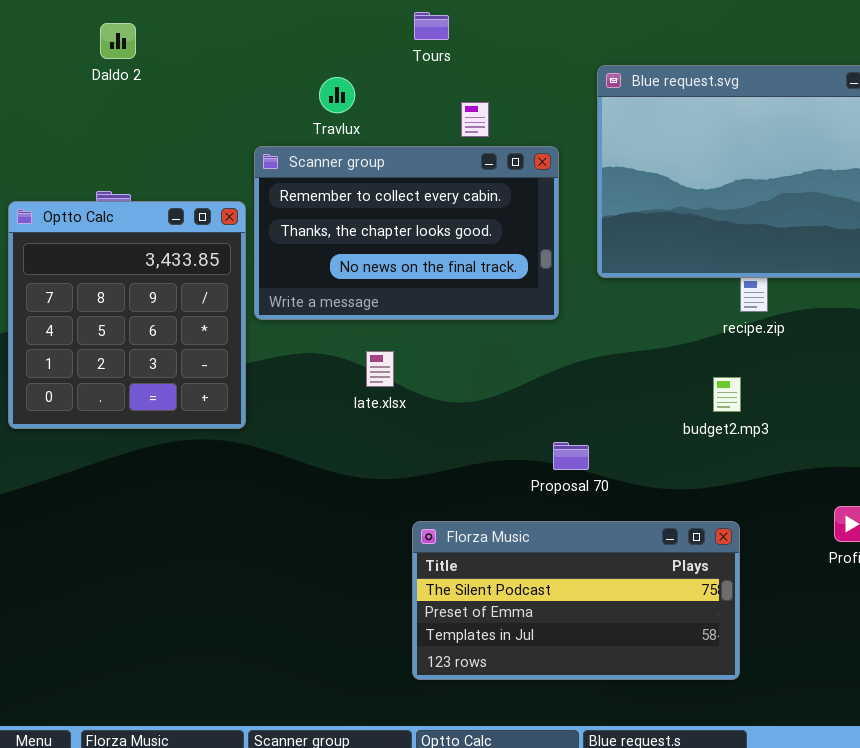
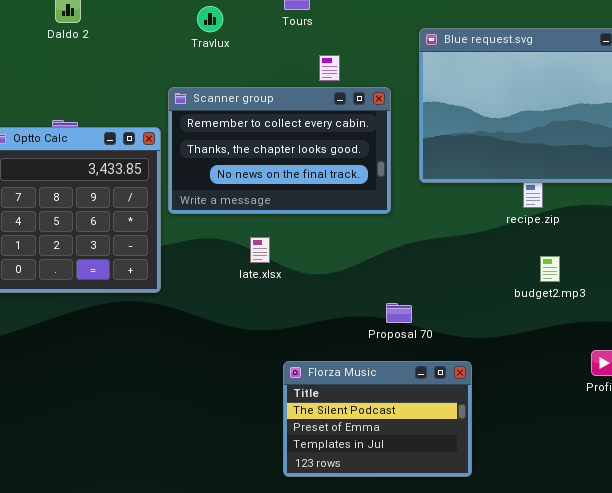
Travlux: [319,77,355,113] -> [197,6,223,32], moved
budget2.mp3: [713,377,741,412] -> [540,256,560,282], moved
Florza Music: [412,521,740,680] -> [283,361,472,477], resized

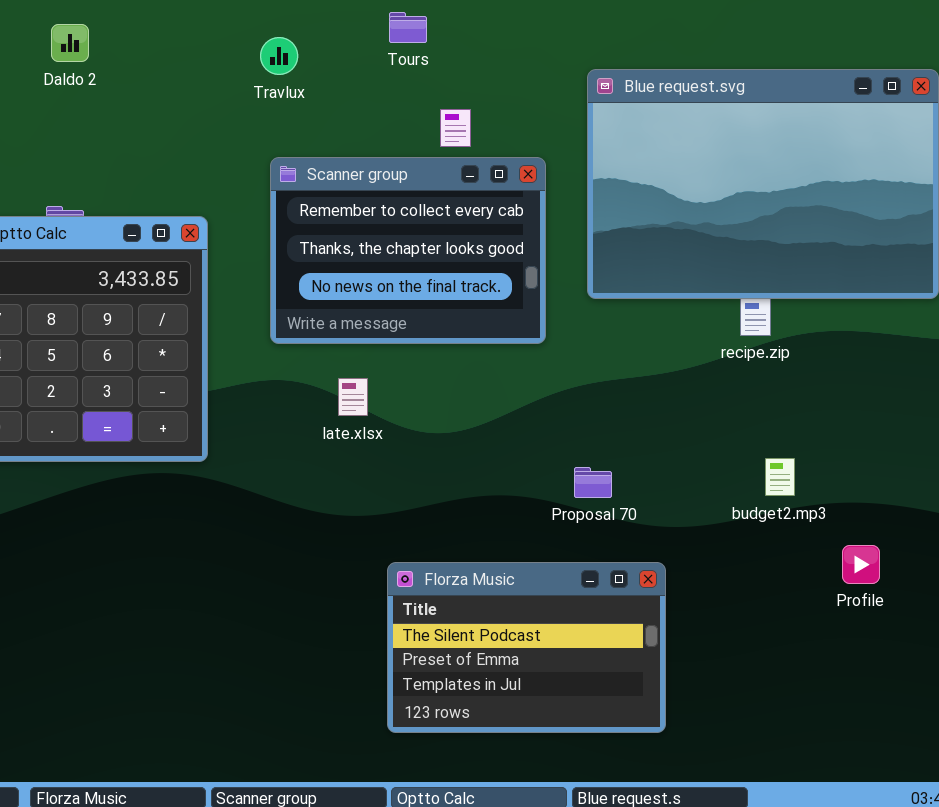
Scanner group: [168,87,391,214] -> [270,157,546,344], resized
budget2.mp3: [540,256,560,282] -> [765,458,795,496], moved
Proposal 70: [386,303,412,323] -> [574,467,612,498], moved

